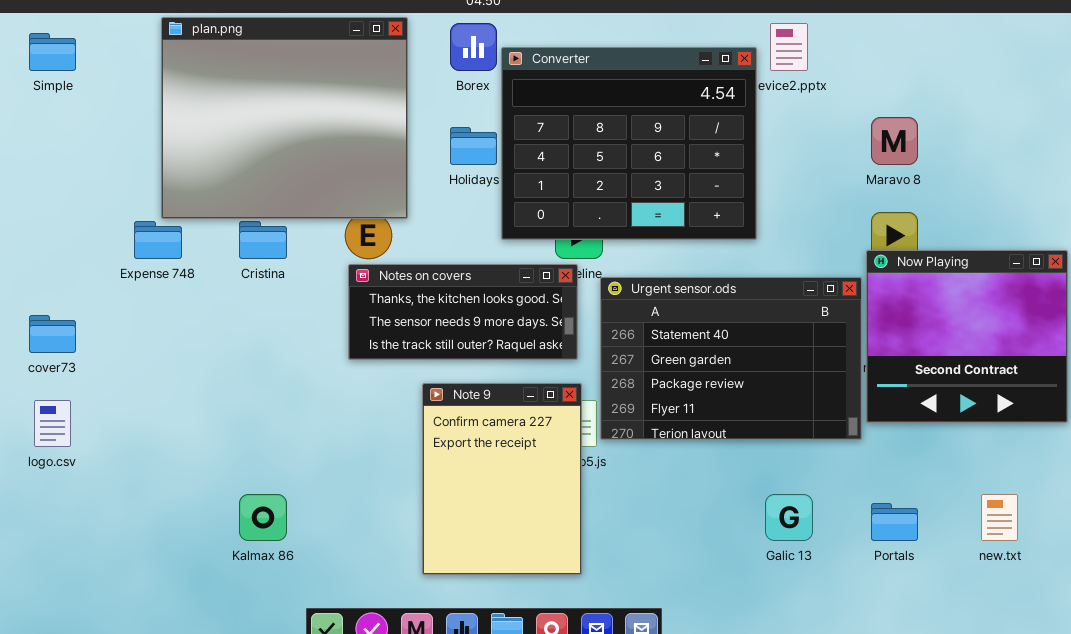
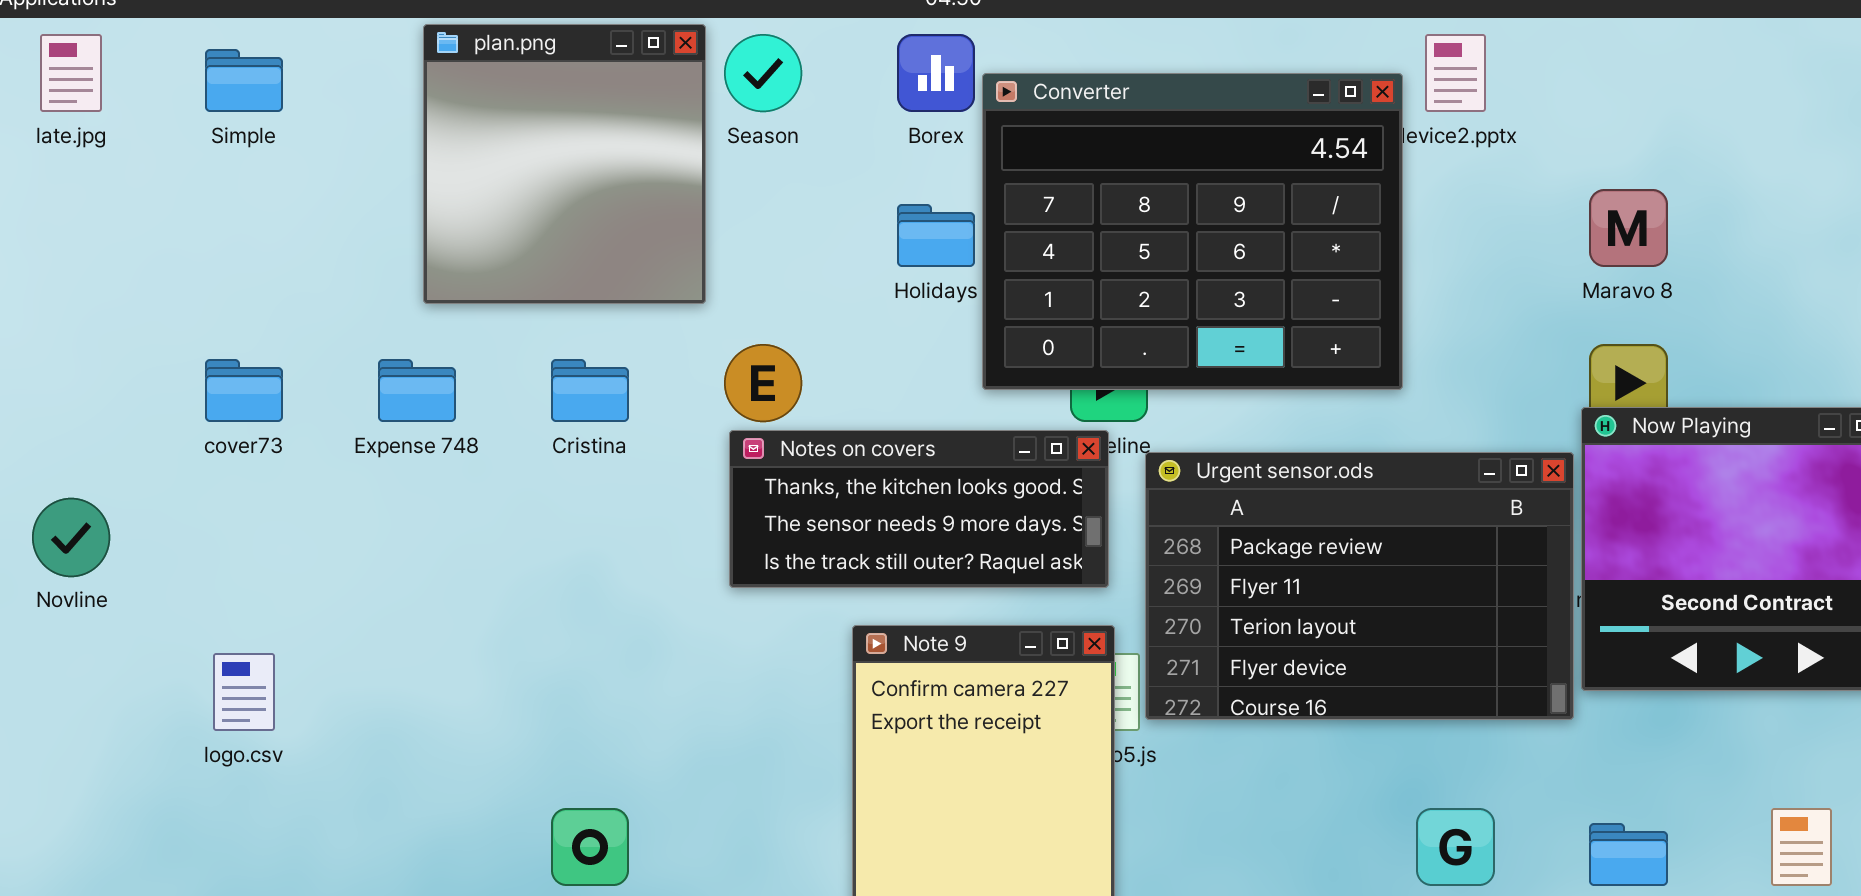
plan.png: [161,17,408,219] -> [423,24,706,304], resized
Urgent sensor.ods: [600,277,862,440] -> [1145,452,1574,720], scrolled down 2 rows
cover73: [29,315,76,353] -> [205,359,283,422], moved

